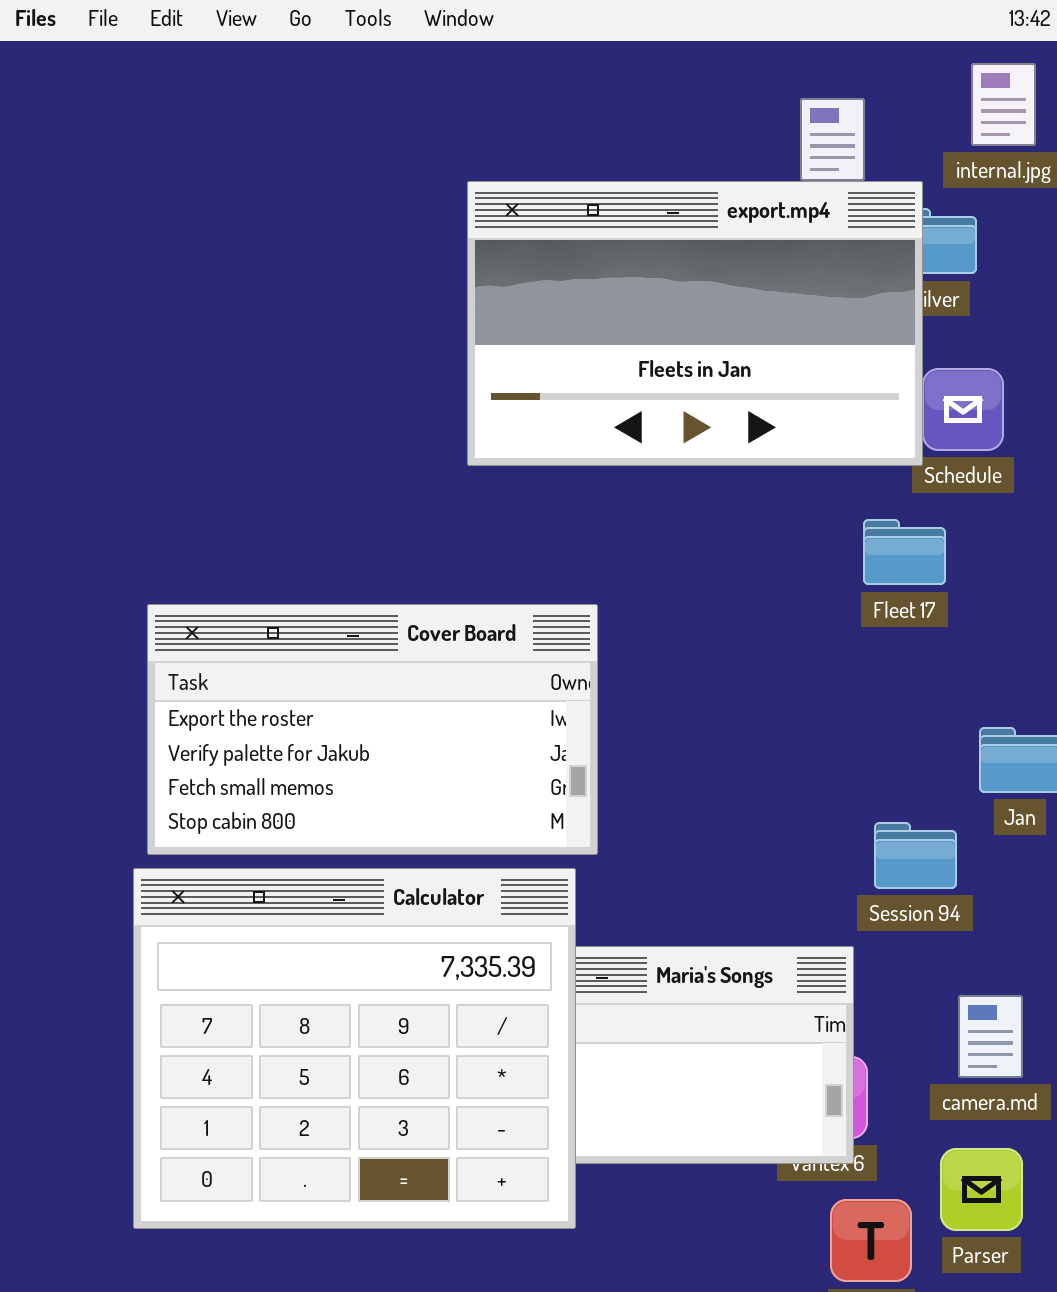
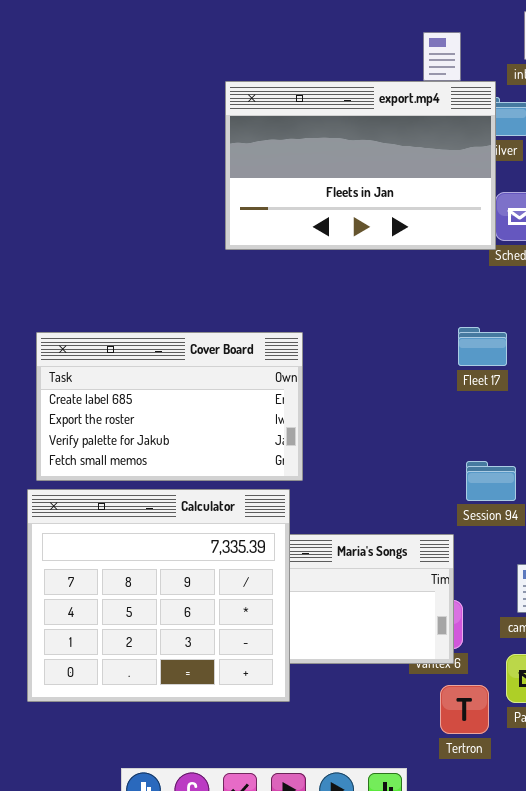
Fleet 17: [863,519,946,585] -> [458,327,507,366], moved
Cover Board: [147,604,598,855] -> [36,332,303,481], scrolled up 1 row

